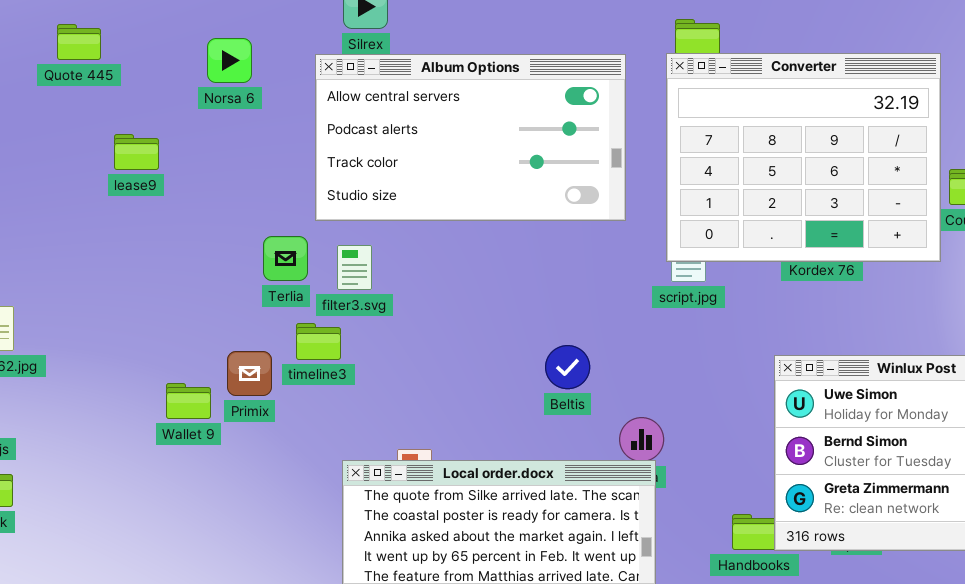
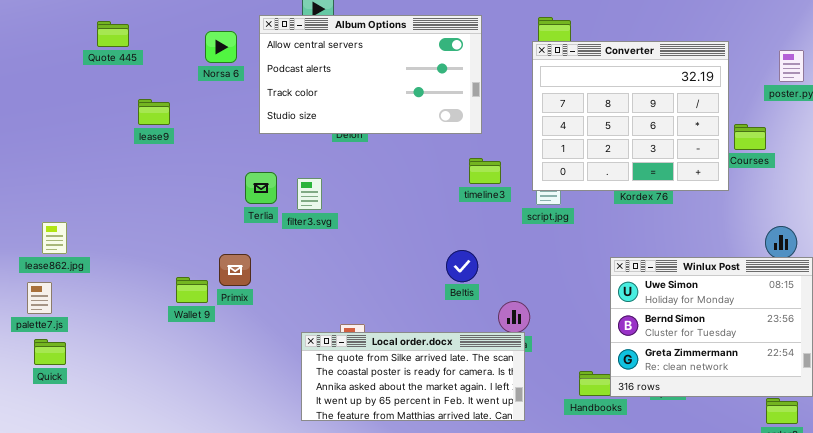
Album Options: [315,54,626,221] -> [259,15,482,134], moved
timeline3: [296,323,341,360] -> [469,158,501,184], moved

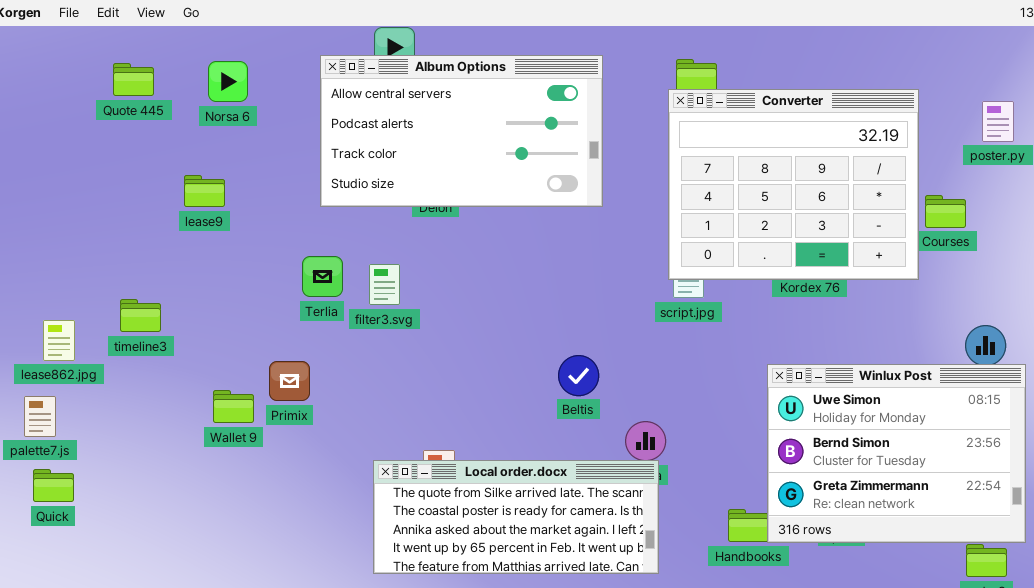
Norsa 6: [205,31,237,63] -> [208,61,248,102], moved
lease9: [138,99,170,125] -> [184,175,225,207], moved
timeline3: [469,158,501,184] -> [120,299,161,332], moved

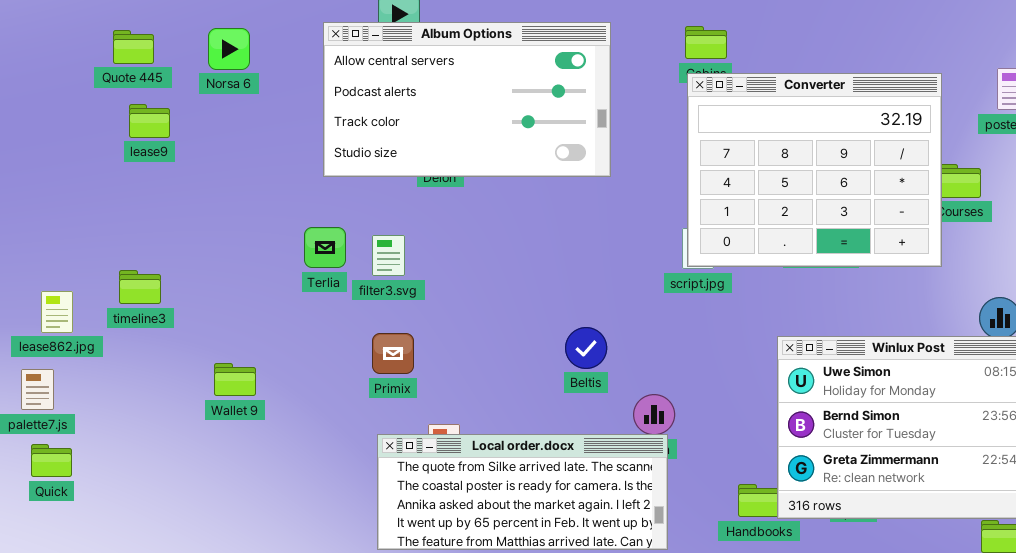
Converter: [668,89,919,280] -> [687,73,942,267], moved
lease9: [184,175,225,207] -> [129,104,170,138], moved
Primix: [269,361,310,401] -> [372,333,414,374], moved

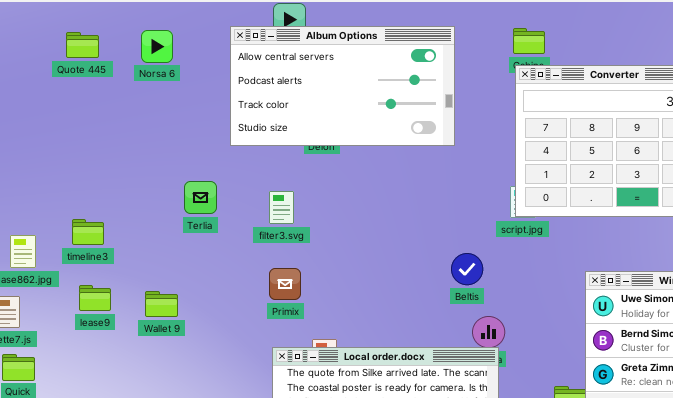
lease9: [129,104,170,138] -> [79,285,111,311], moved
Terlia: [304,227,346,268] -> [184,181,217,214], moved
Beltis: [565,327,607,369] -> [451,253,483,285], moved

